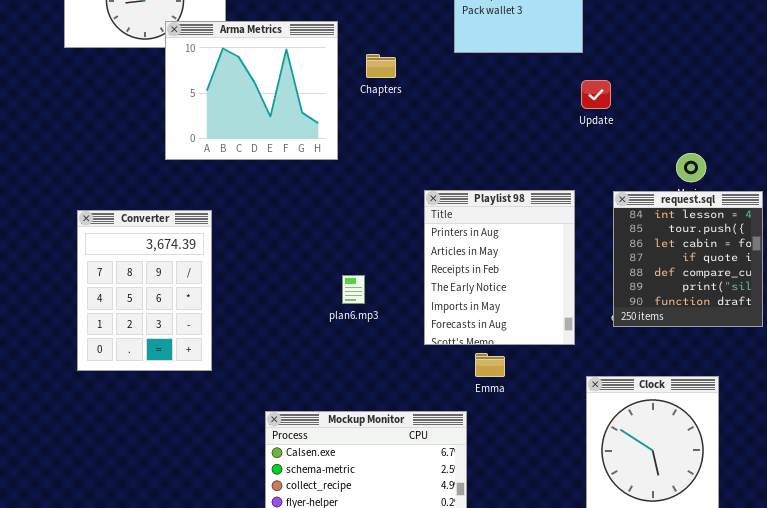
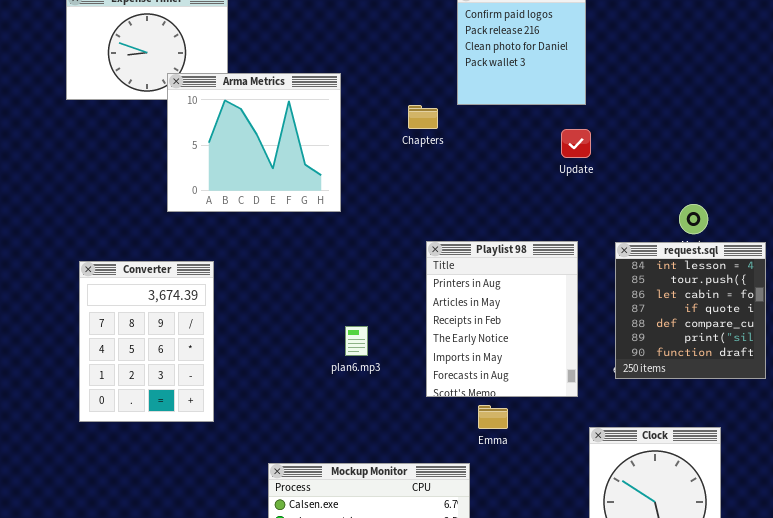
Chapters: [366,54,396,78] -> [408,105,438,129], moved
Update: [581,80,611,109] -> [561,129,591,158], moved

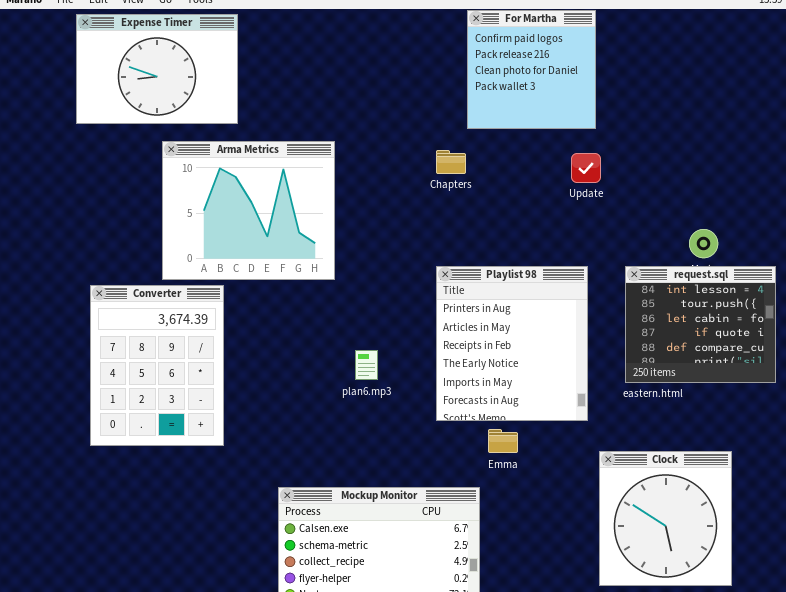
Arma Metrics: [167,73,341,212] -> [162,141,335,280], moved
Chapters: [408,105,438,129] -> [436,150,466,174], moved
request.sql: [615,242,766,379] -> [625,266,776,383], resized

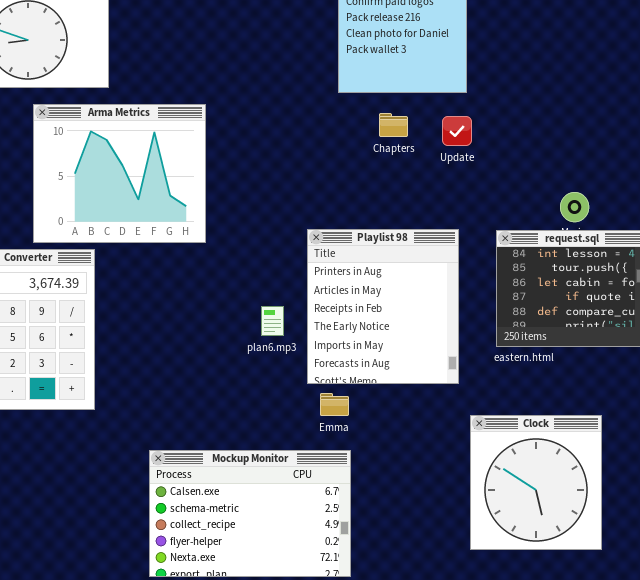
Chapters: [436,150,466,174] -> [379,113,408,137], moved
plan6.mp3: [355,350,378,380] -> [261,306,284,336], moved
Emma: [488,429,518,453] -> [320,393,349,416], moved

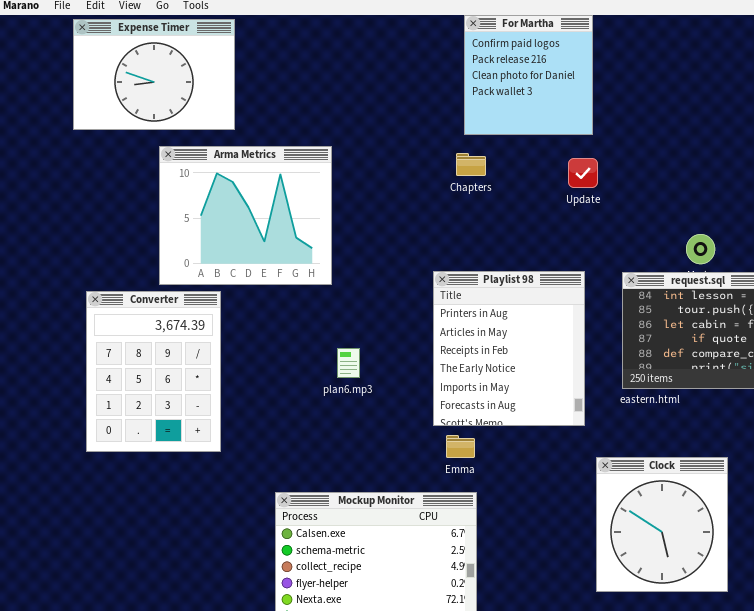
Chapters: [379,113,408,137] -> [456,153,486,176], moved
plan6.mp3: [261,306,284,336] -> [337,348,360,378], moved

